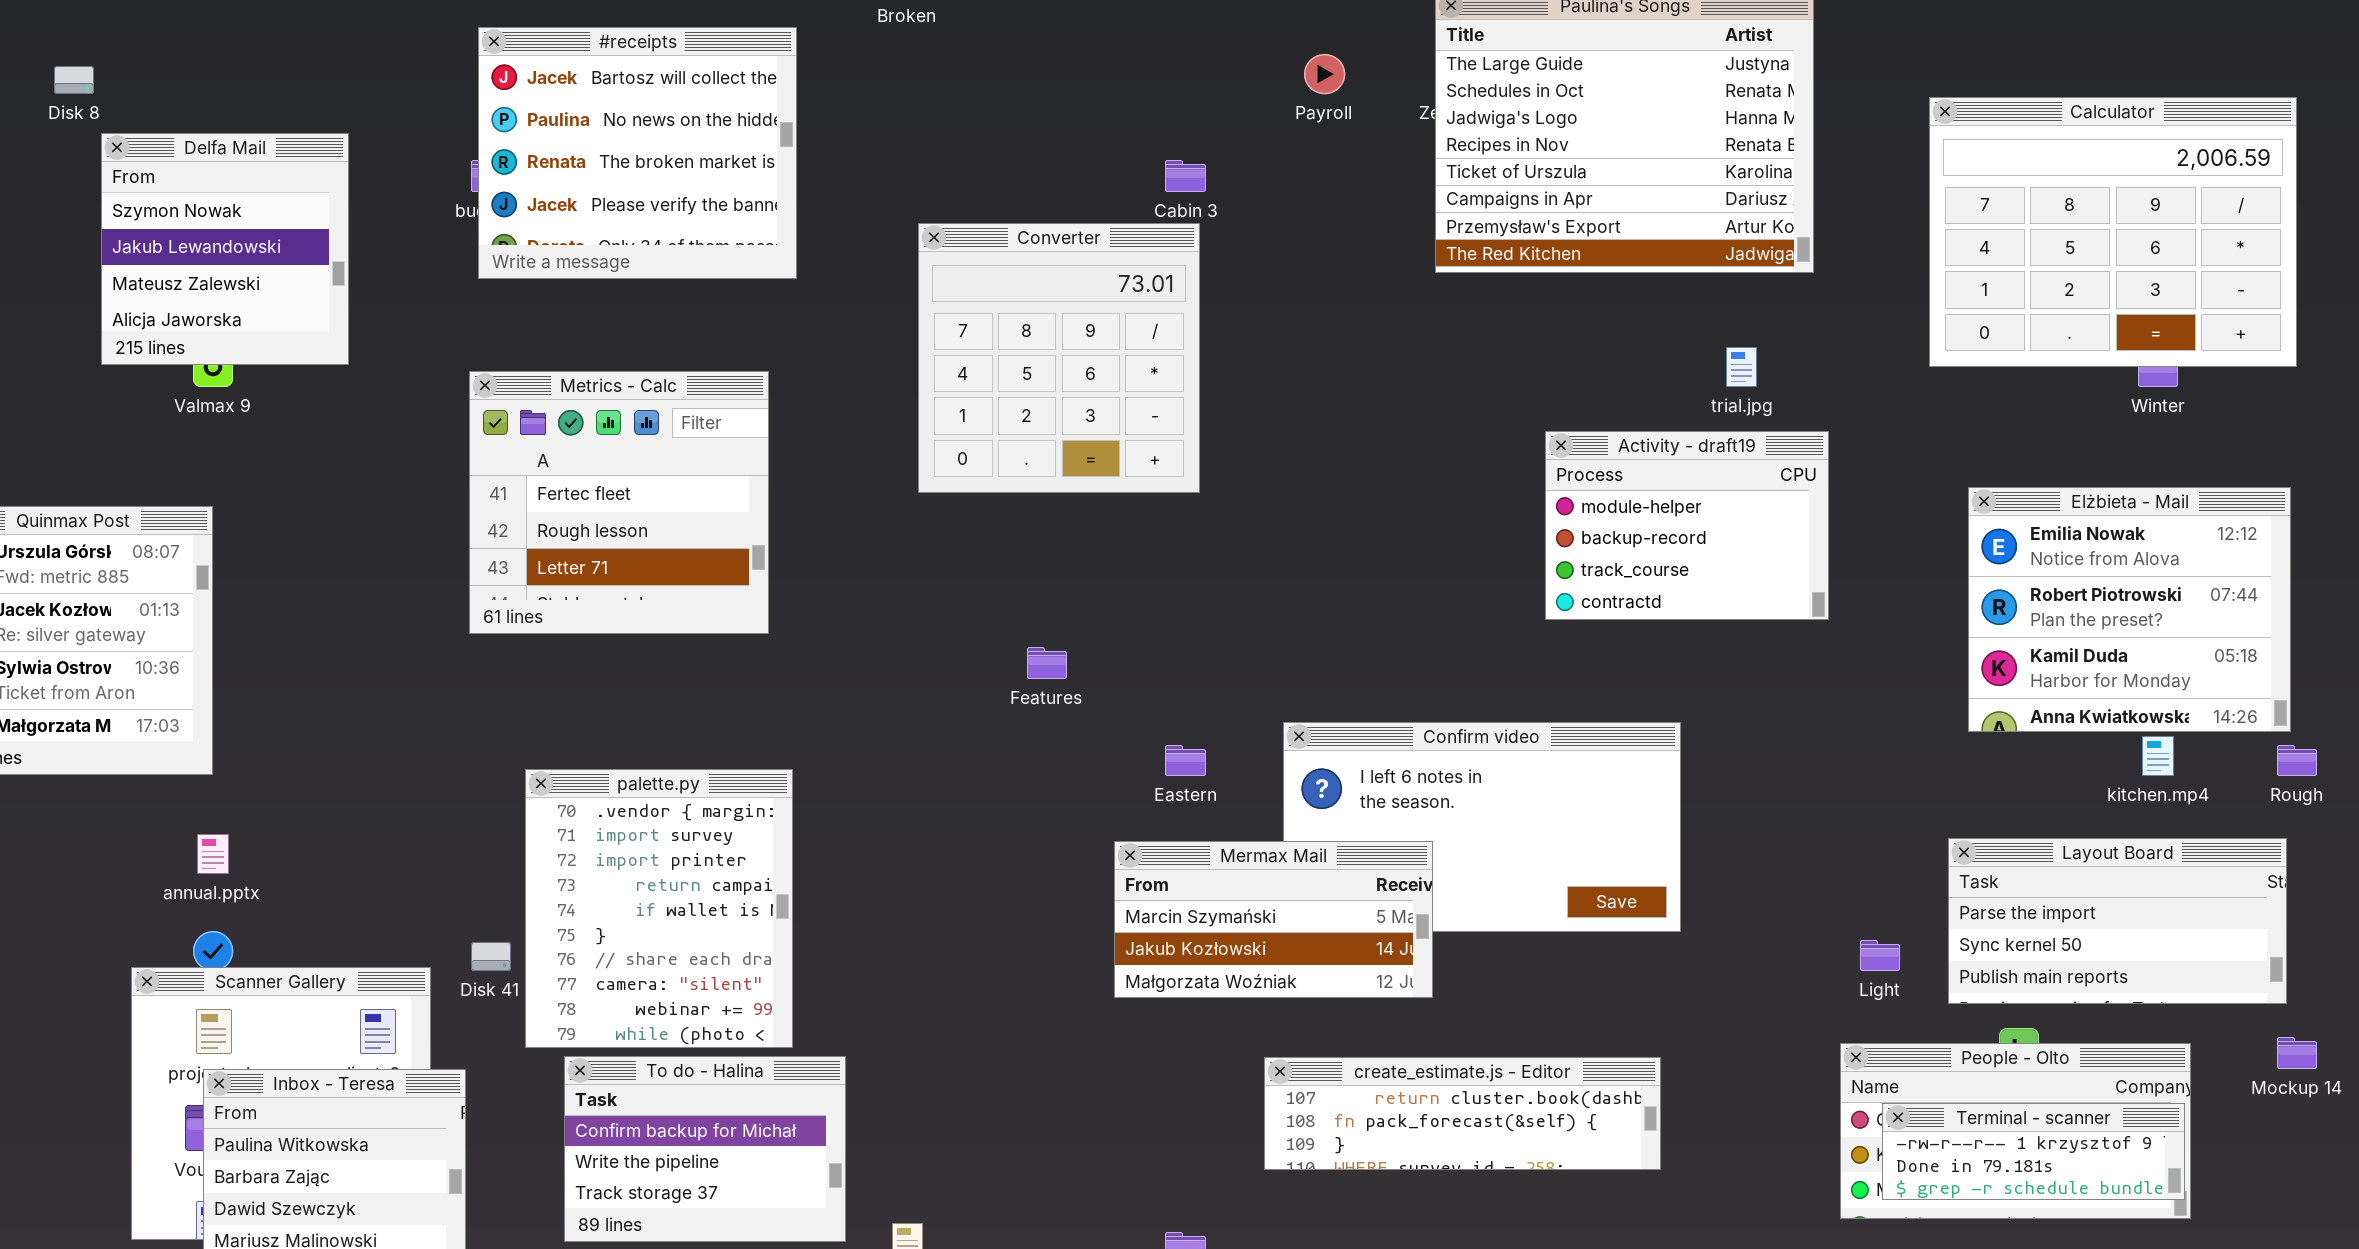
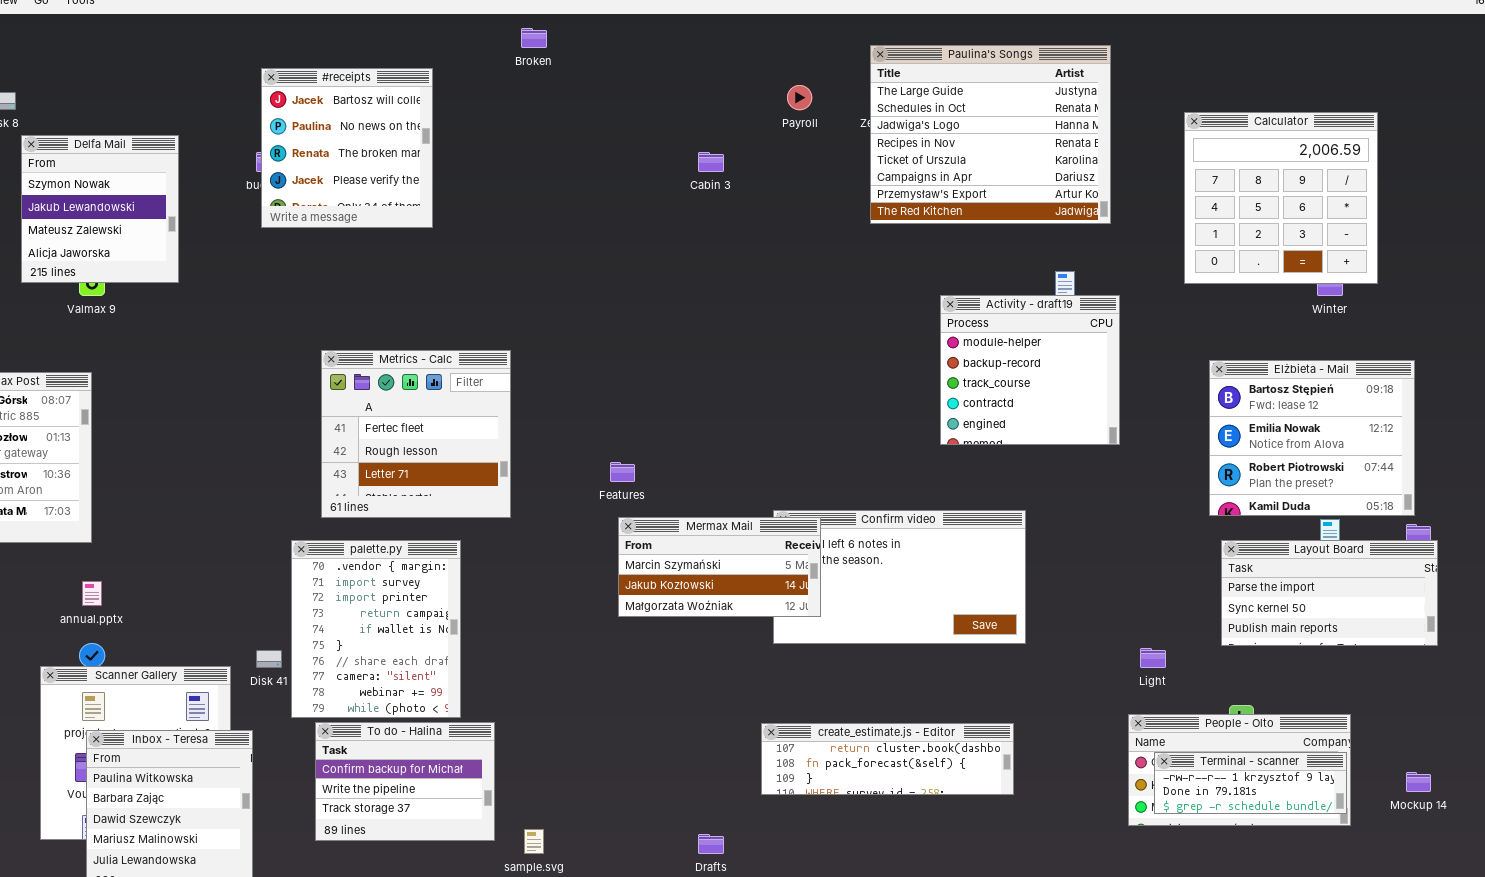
#receipts: [478,27,797,279] -> [261,68,433,228], resized
Calculator: [1929,97,2297,367] -> [1184,112,1378,284], resized
Converter: [918,223,1200,493] -> none, closed
Metrics - Calc: [469,371,769,634] -> [321,350,511,518], moved
Activity - draft19: [1545,431,1829,620] -> [940,295,1120,445], resized
Elżbieta - Mail: [1968,487,2291,732] -> [1209,360,1415,516], scrolled up 1 row
Layout Board: [1948,838,2287,1004] -> [1221,540,1438,646], moved
Mermax Mail: [1114,841,1433,998] -> [618,517,821,617], moved
Mockup 14: [2277,1037,2317,1069] -> [1406,772,1431,792], moved

